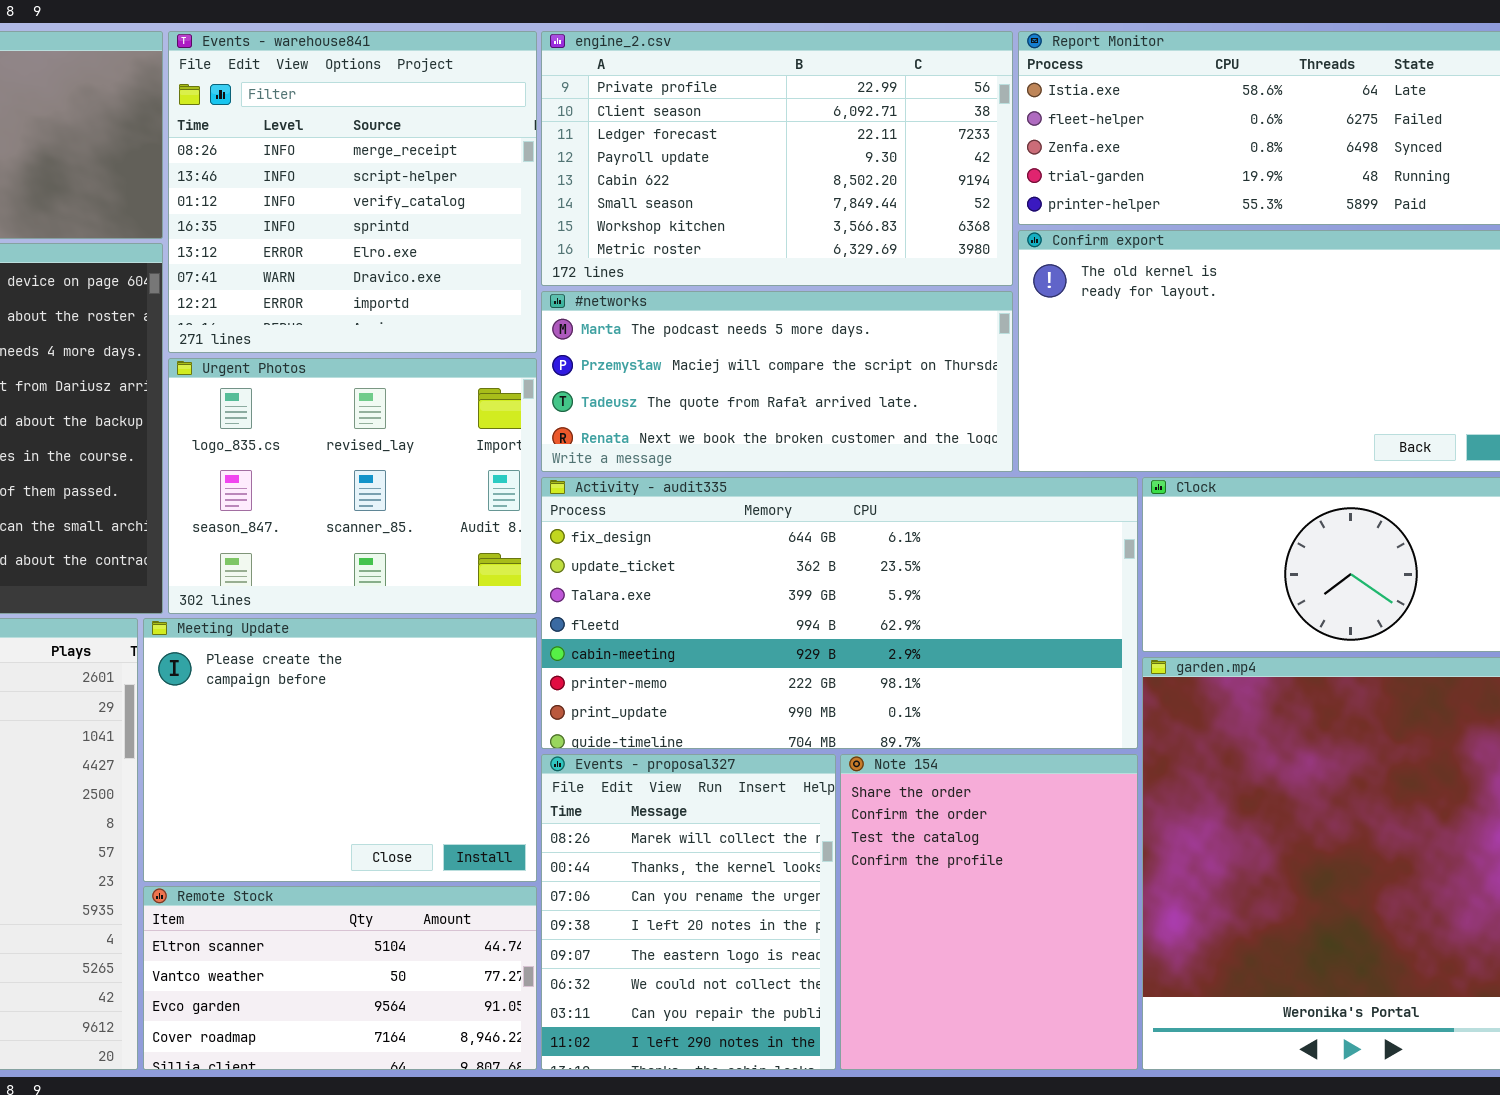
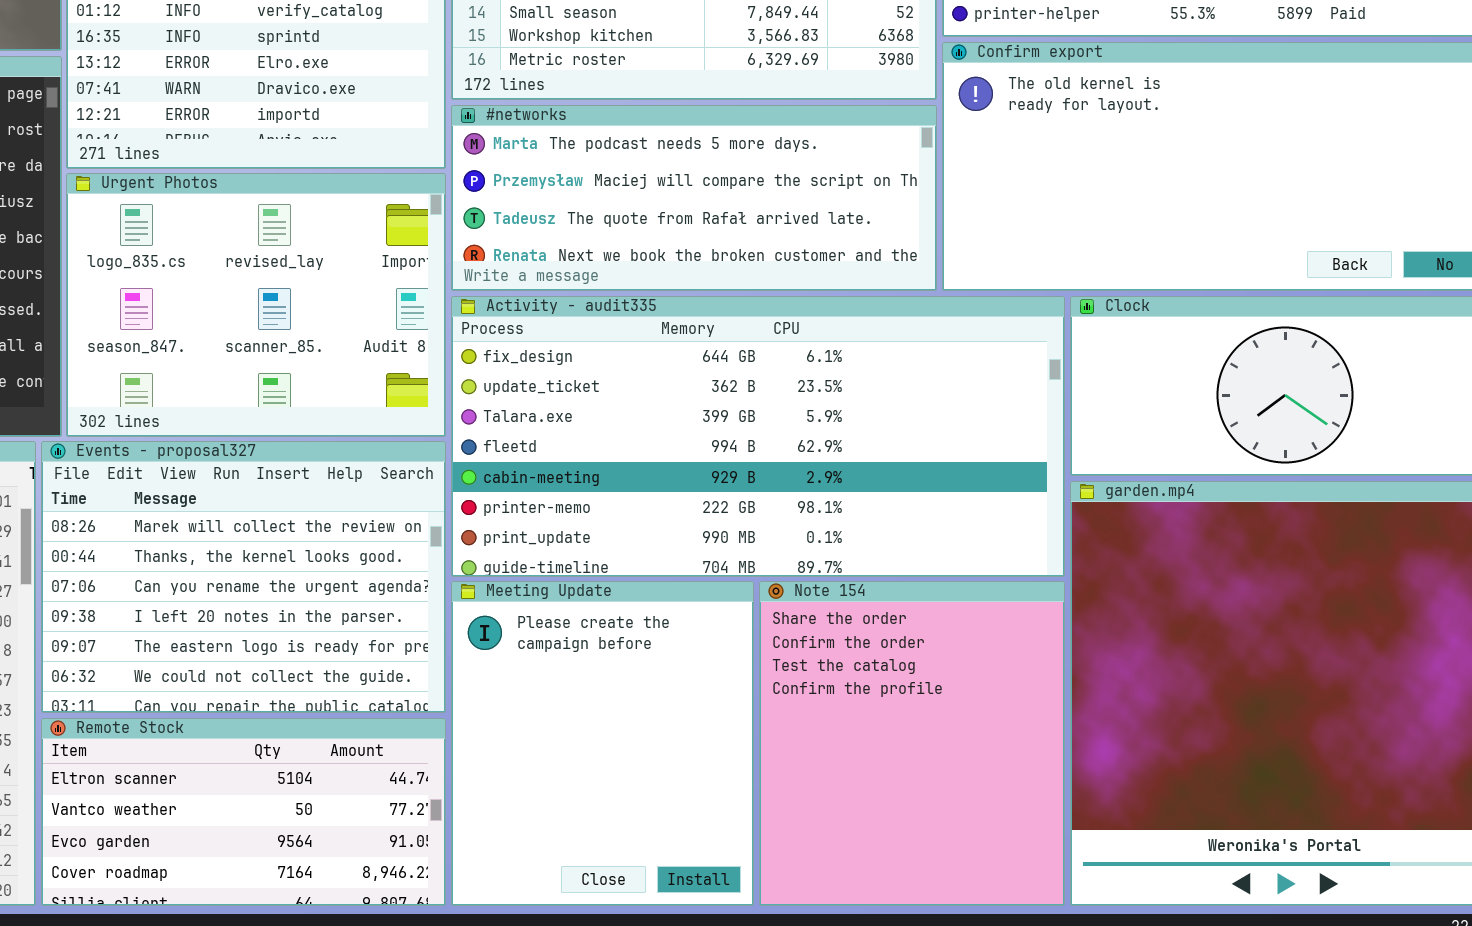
Meeting Update: [143,618,537,882] -> [451,581,754,906], moved, resized
Events - proposal327: [541,754,836,1070] -> [41,441,446,713], moved, resized

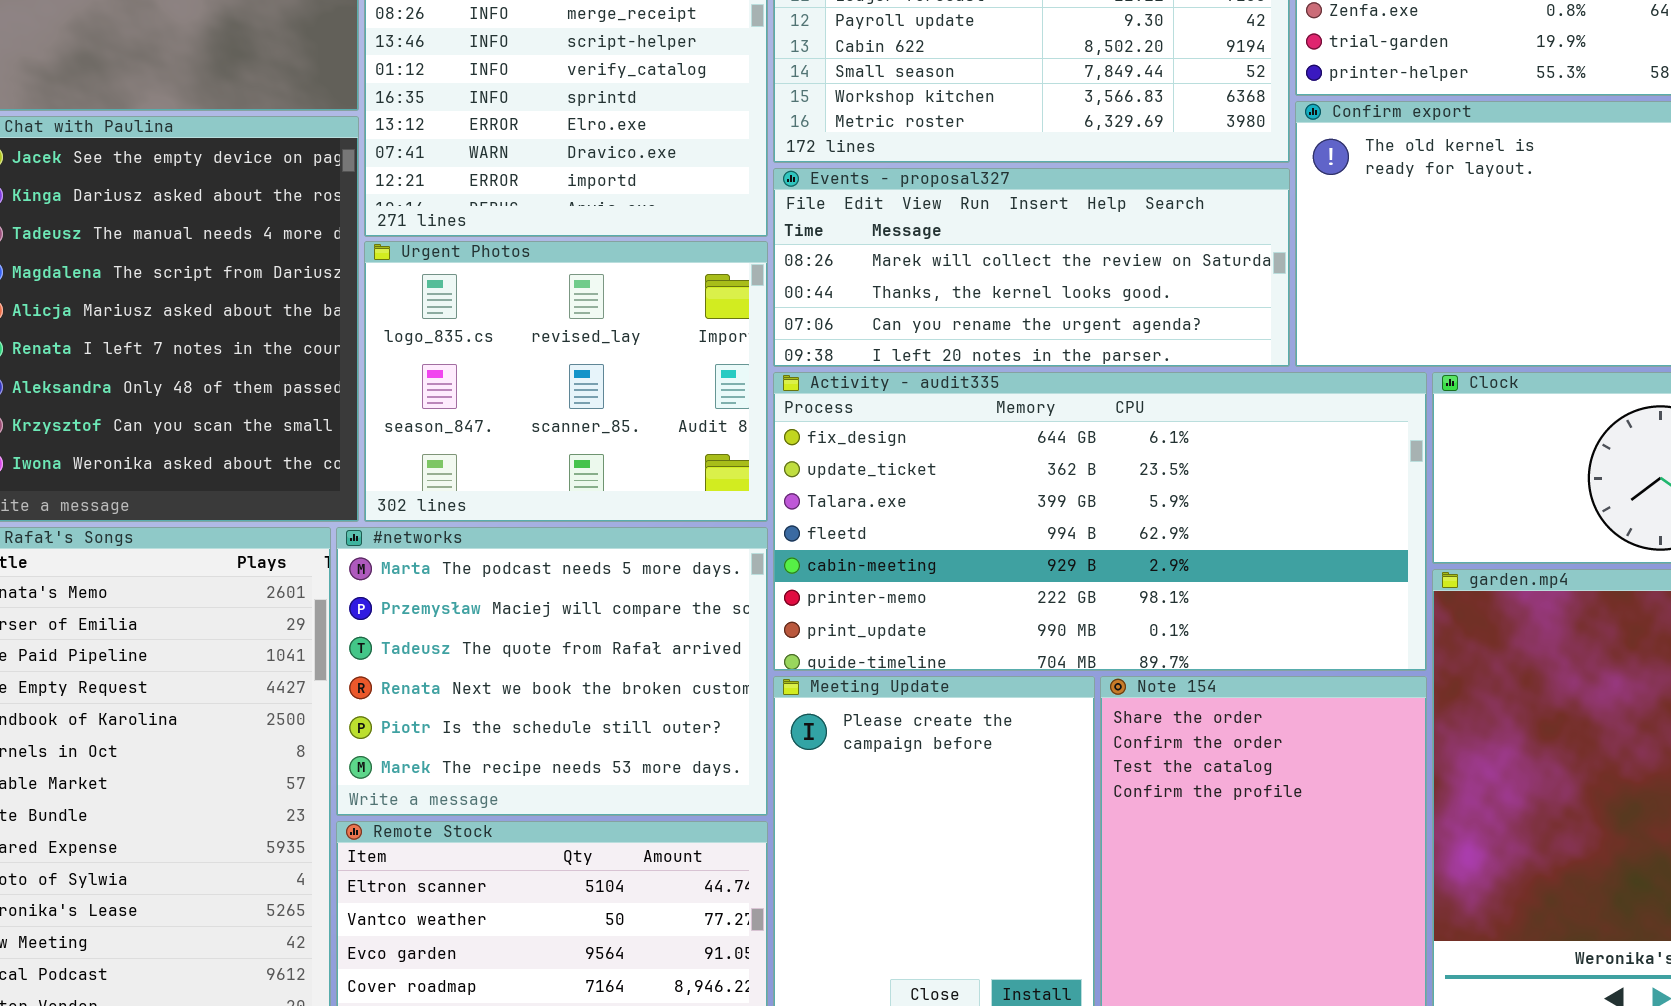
#networks: [451,105,937,291] -> [336,527,768,816], moved, resized
Events - proposal327: [41,441,446,713] -> [773,168,1290,367], moved, resized

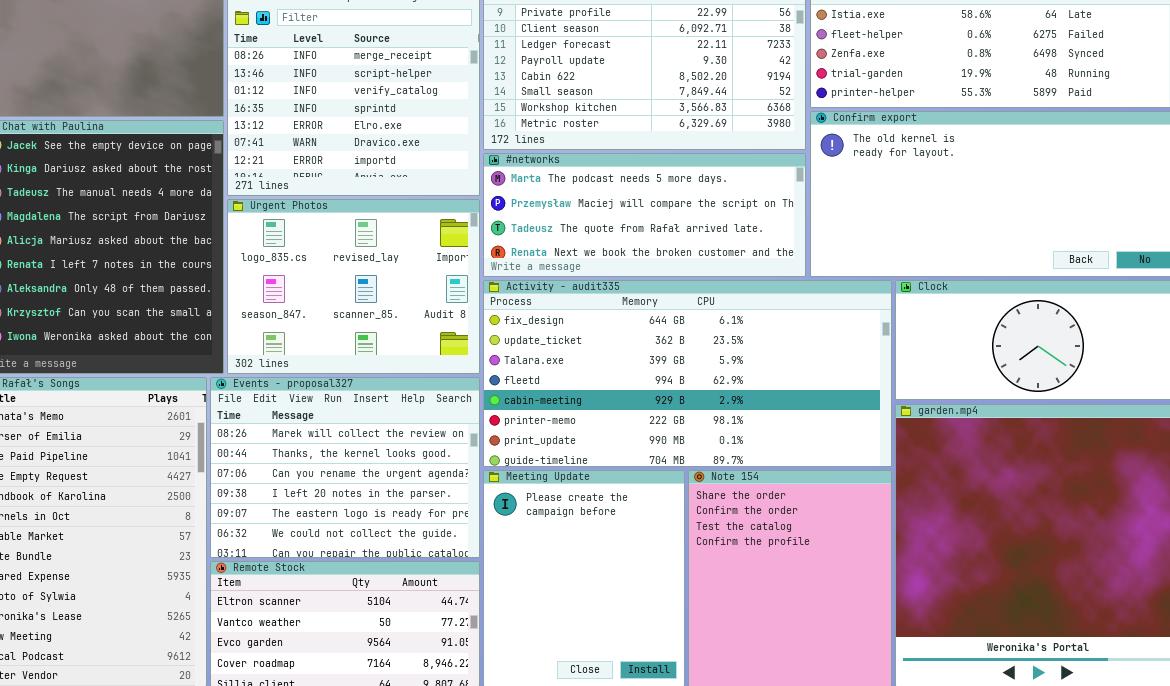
Events - proposal327: [773,168,1290,367] -> [210,377,480,558], moved, resized
#networks: [336,527,768,816] -> [483,153,806,277], moved, resized

